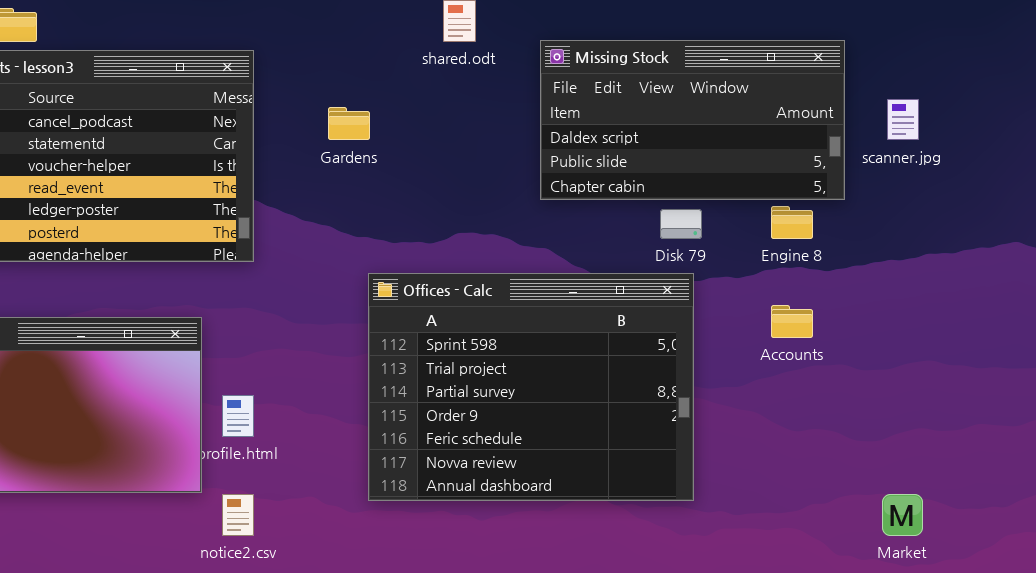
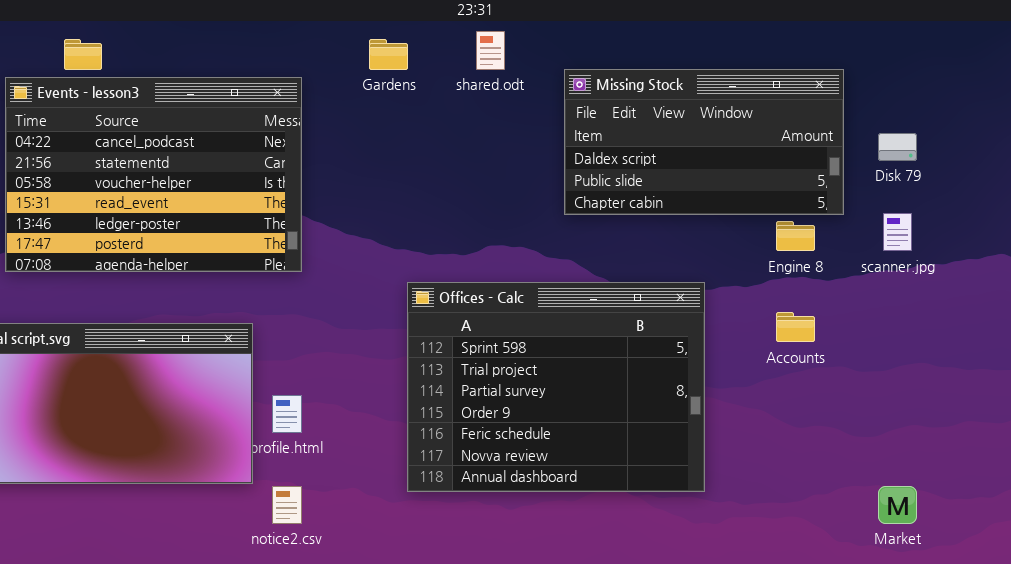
scanner.jpg: [887,99,919,140] -> [883,213,912,251], moved
Gardens: [328,107,370,140] -> [369,39,408,70], moved
Disk 79: [660,209,702,239] -> [878,133,917,161], moved

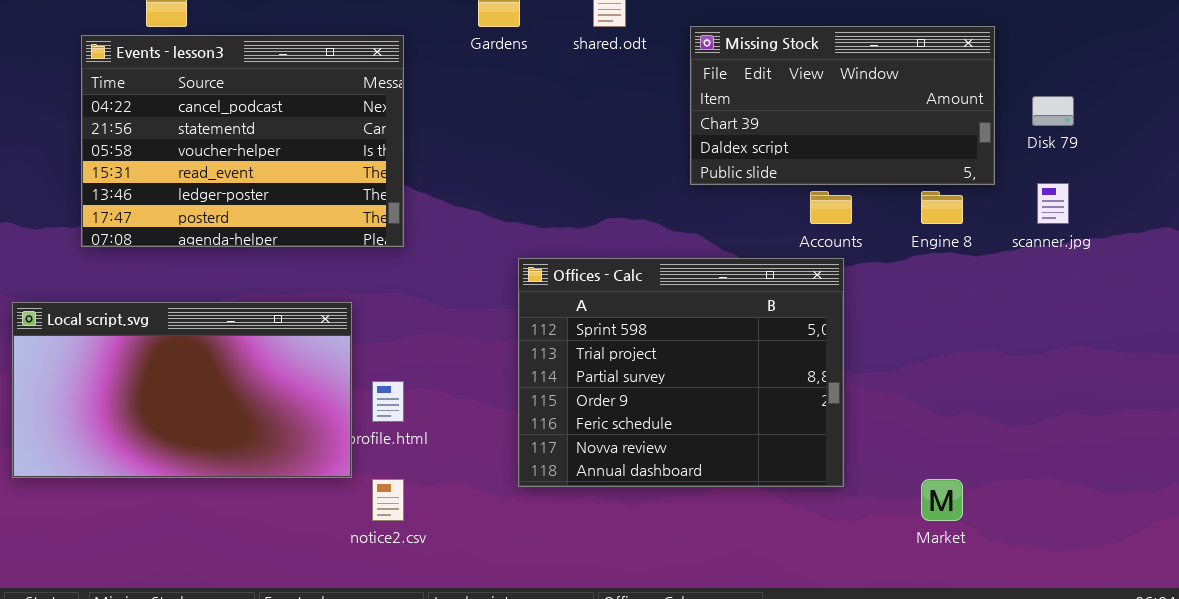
Missing Stock: [564,69,844,215] -> [690,26,995,185], scrolled up 1 row
Accounts: [776,312,815,342] -> [810,191,852,224], moved
Market: [878,486,917,524] -> [921,479,963,521], moved

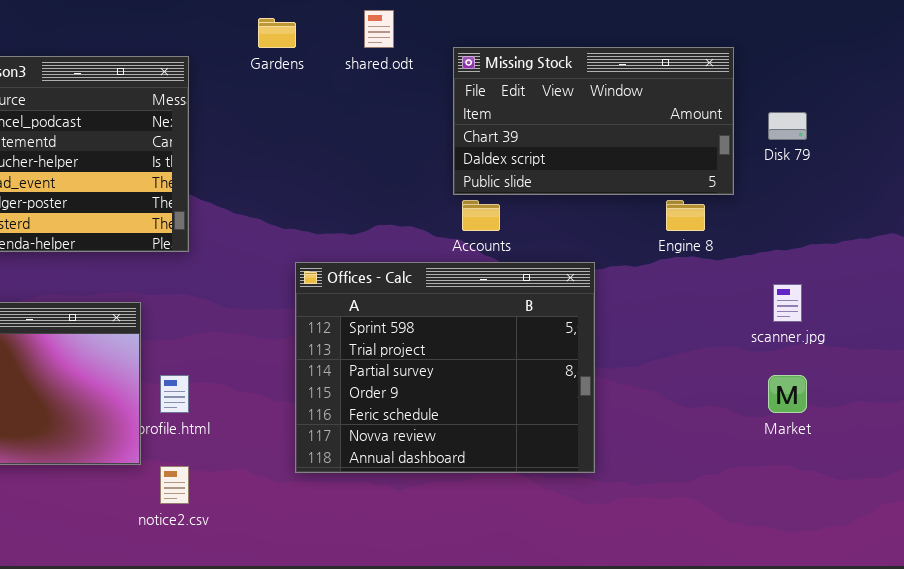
scanner.jpg: [1037,183,1069,224] -> [773,284,802,322], moved
Accounts: [810,191,852,224] -> [462,200,500,231], moved
Market: [921,479,963,521] -> [768,375,807,413], moved

